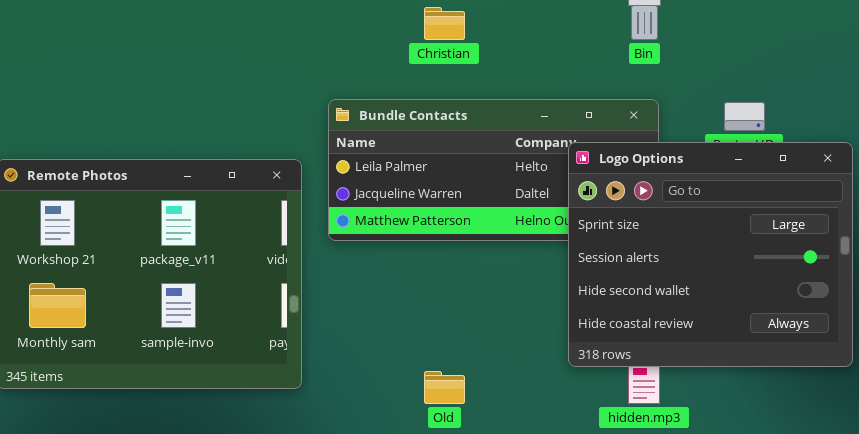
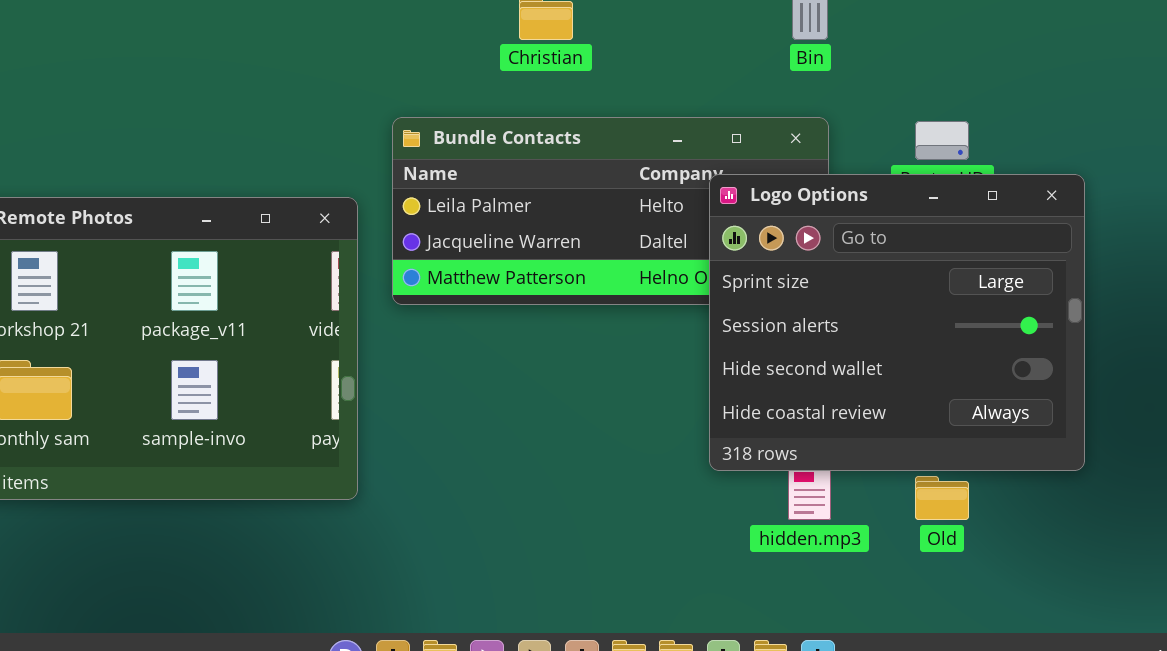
Old: [424,371,465,404] -> [915,476,969,520], moved

